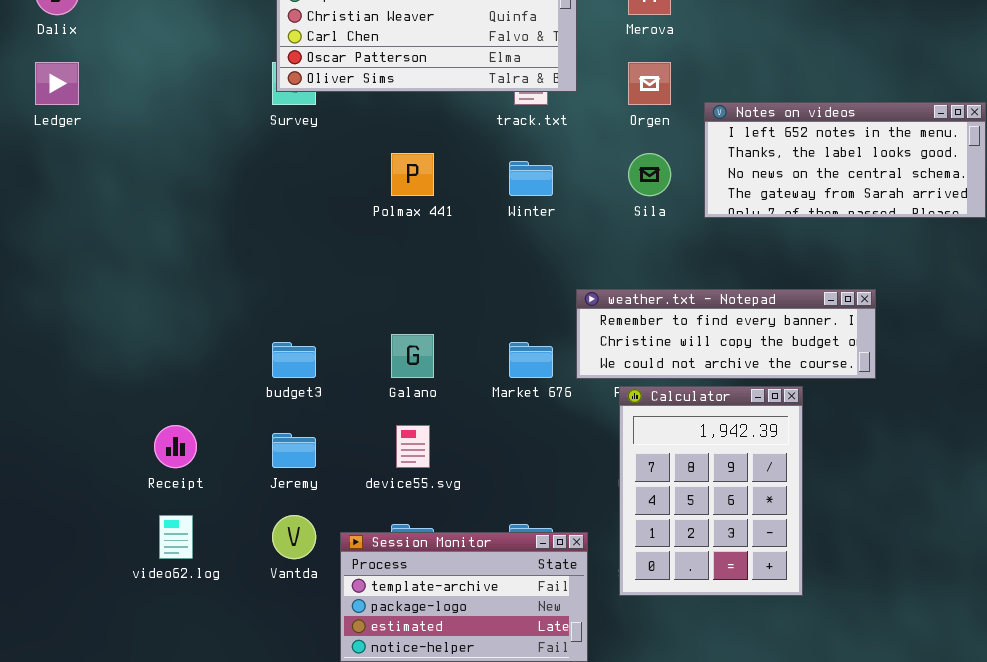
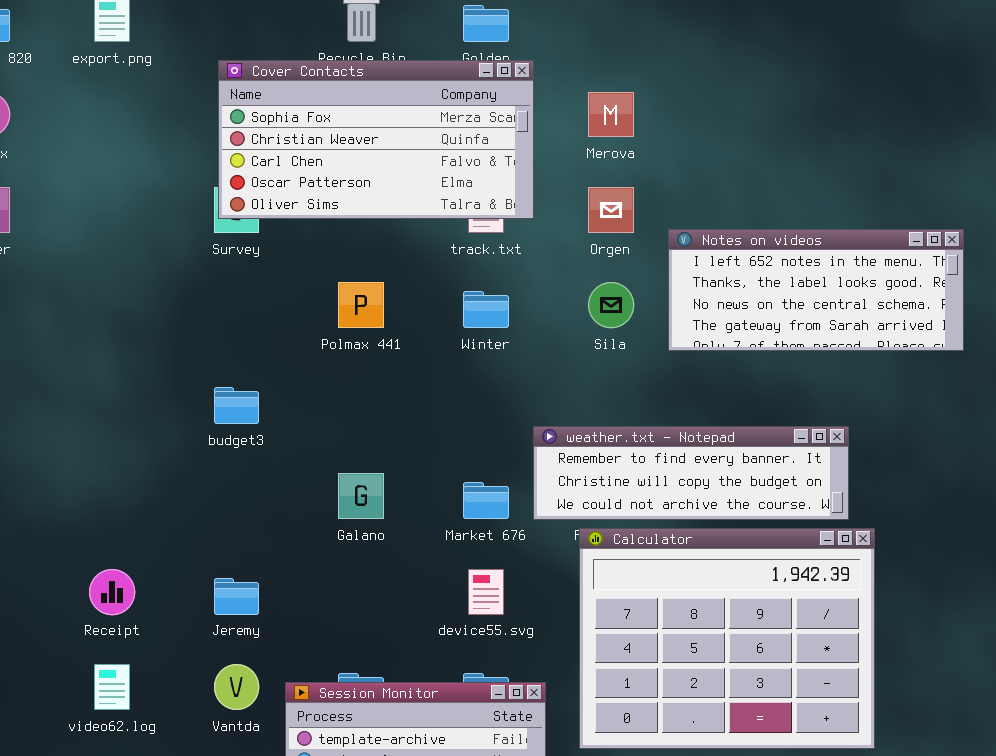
budget3: [272,342,316,378] -> [214,387,259,424], moved
Calculator: [619,386,803,596] -> [579,528,875,749], resized
device55.svg: [396,425,430,468] -> [468,569,504,615], moved

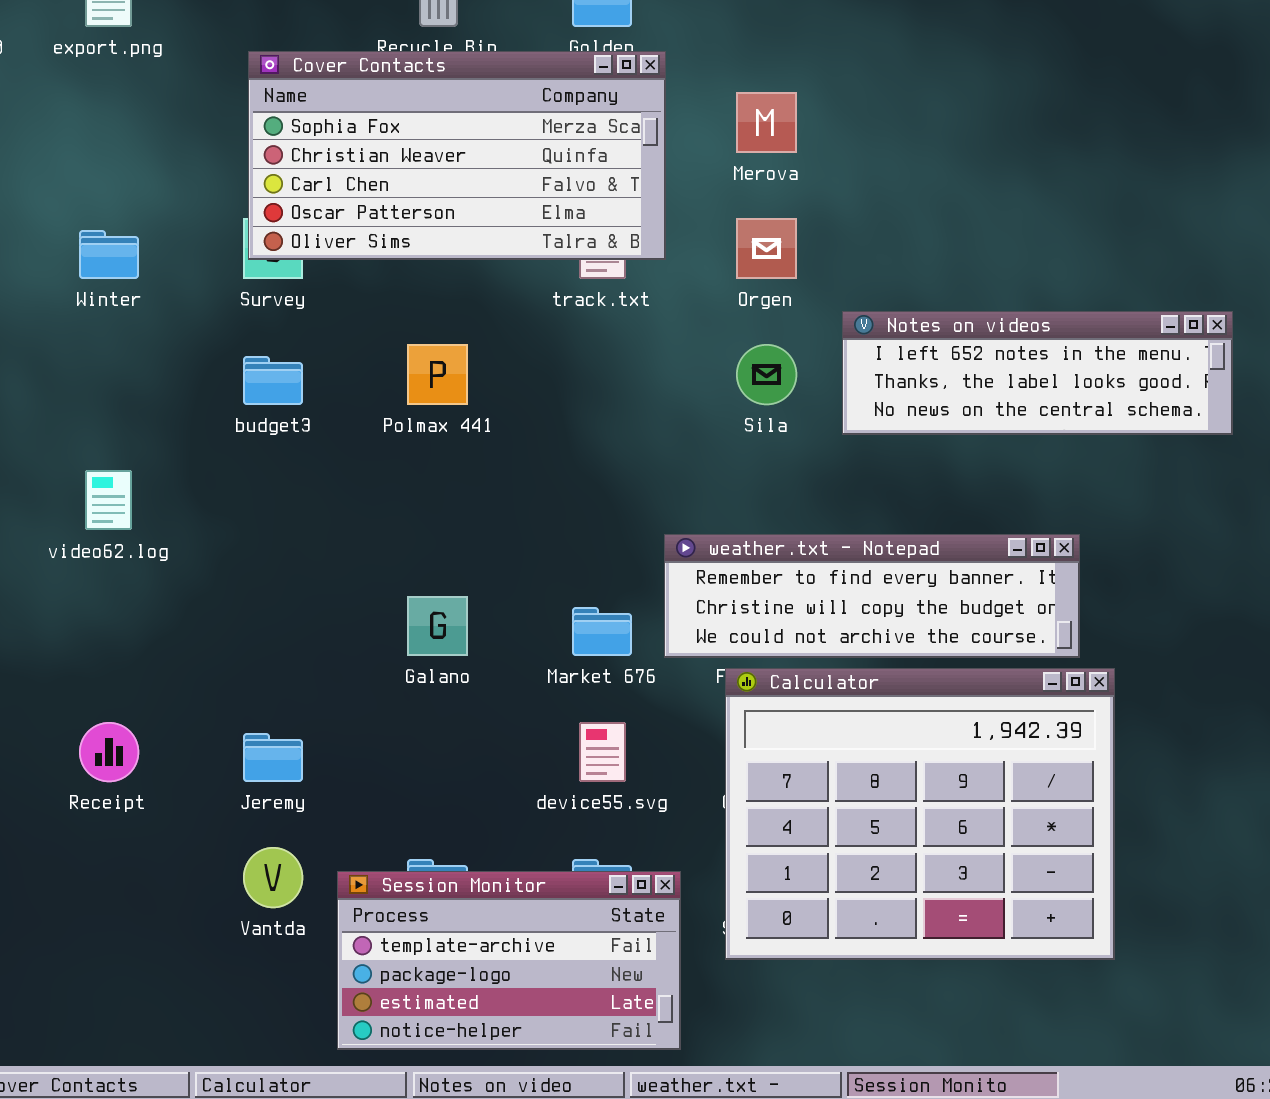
Notes on videos: [668,229,964,351] -> [842,311,1233,435], resized
Winter: [463,291,509,328] -> [79,230,139,279], moved
budget3: [214,387,259,424] -> [243,356,303,405], moved
video62.log: [94,664,130,710] -> [85,470,132,530], moved

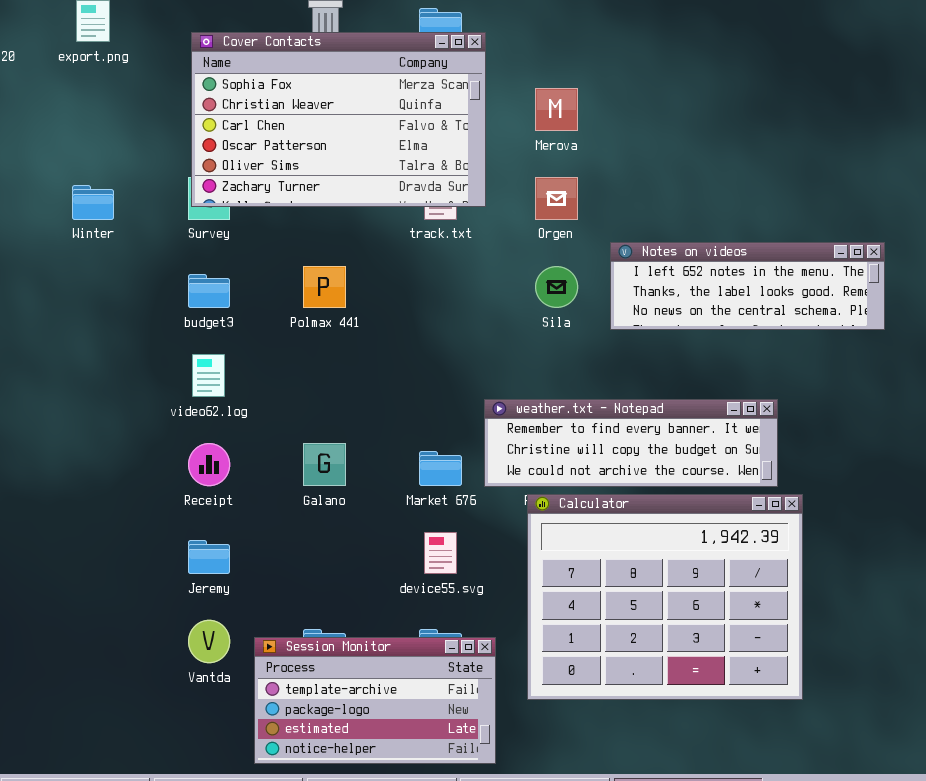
Cover Contacts: [248,51,666,260] -> [191,32,486,207], resized
video62.log: [85,470,132,530] -> [192,354,225,397], moved
Receipt: [79,722,139,782] -> [188,443,230,486], moved

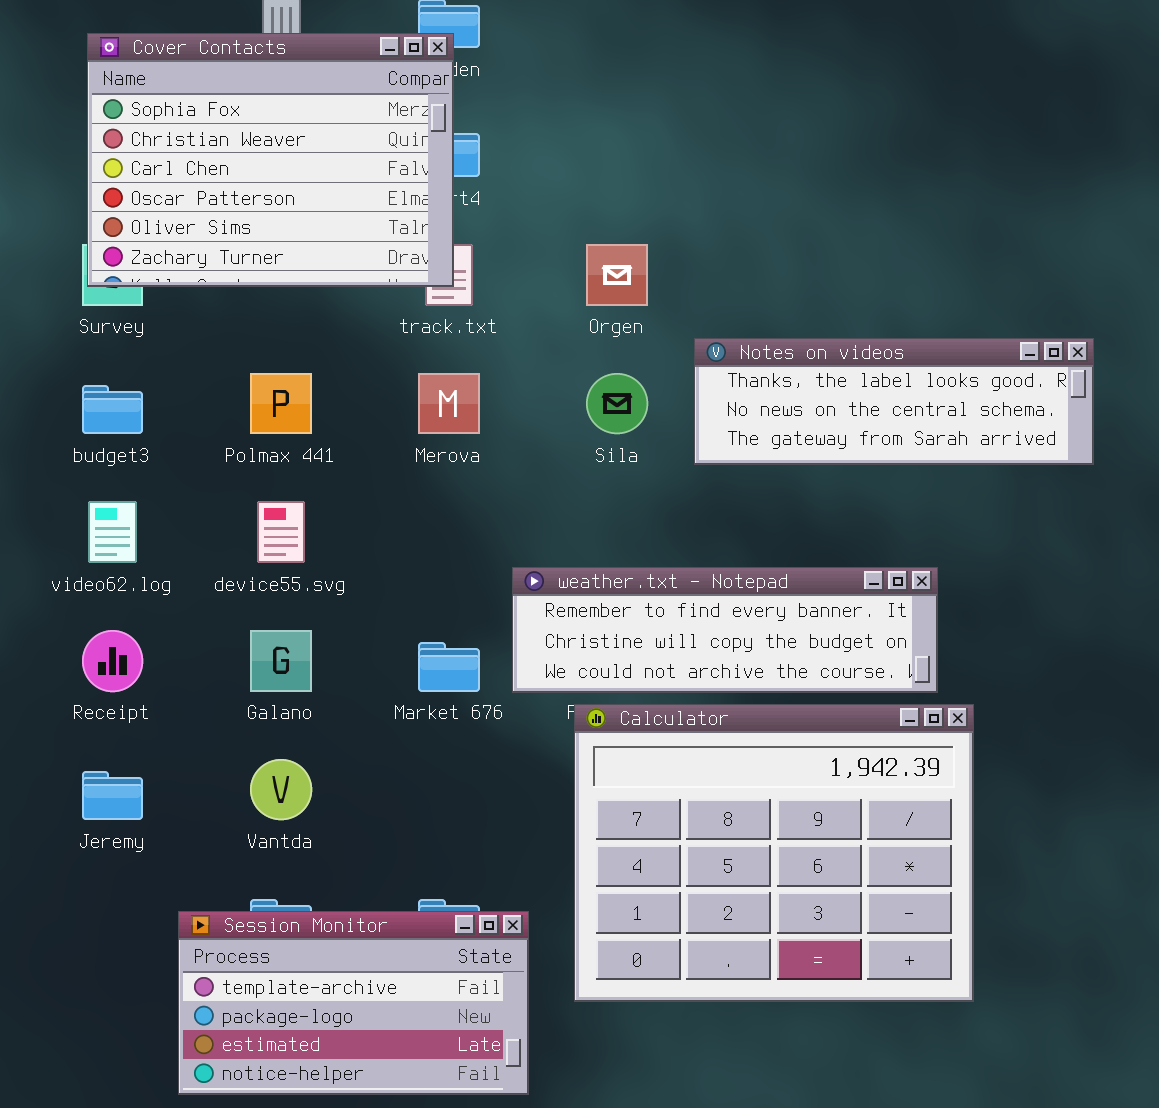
Cover Contacts: [191,32,486,207] -> [87,33,454,287], resized
Merova: [535,88,578,131] -> [418,373,480,434], moved
Notes on videos: [610,242,885,330] -> [694,338,1094,465], scrolled down 1 row
device55.svg: [424,532,457,574] -> [257,501,305,563], moved
Vantda: [188,620,230,663] -> [250,759,312,820], moved

